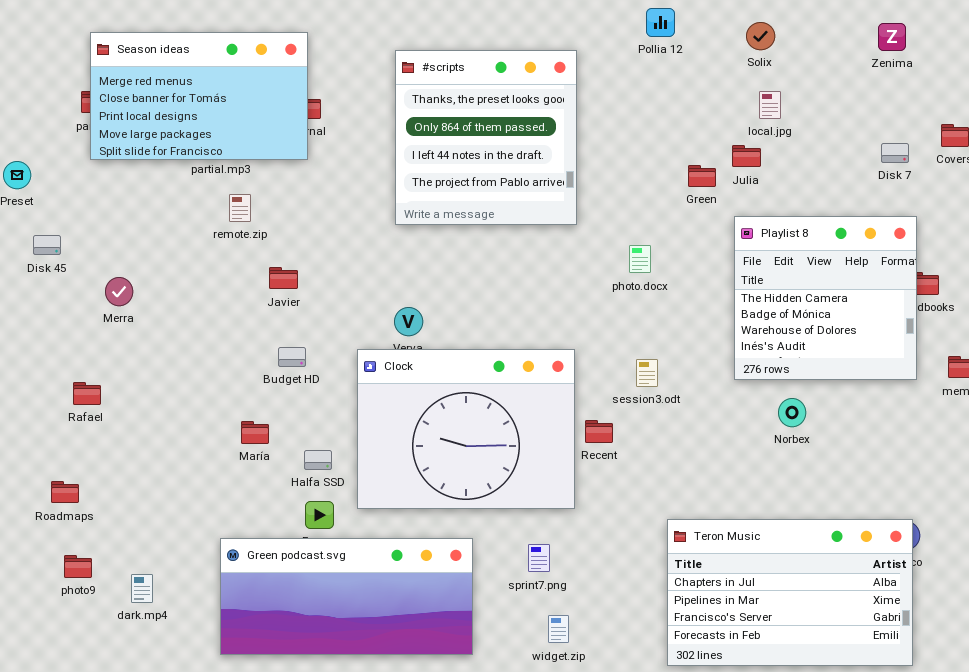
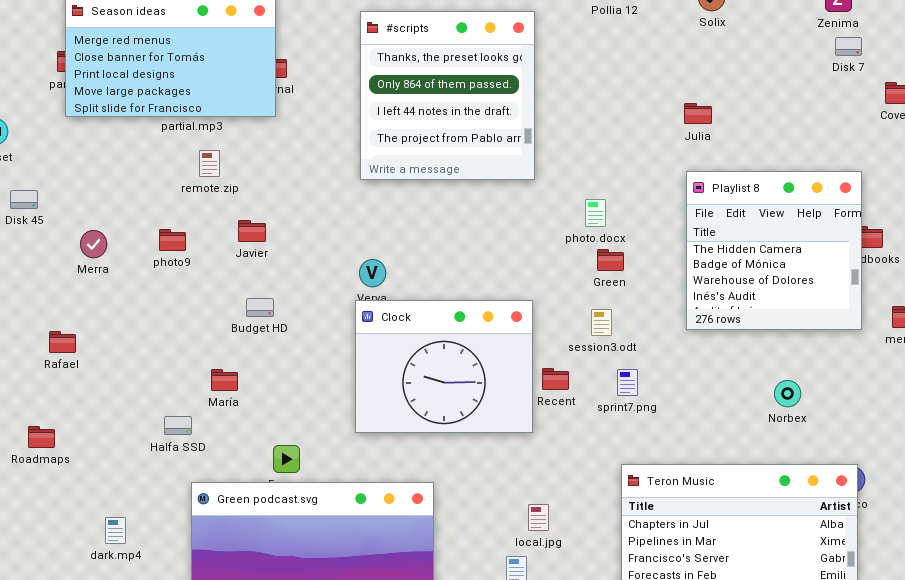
local.jpg: [759,91,781,119] -> [528,504,549,531], moved
Disk 7: [881,143,909,163] -> [835,37,862,56], moved
Green: [688,165,716,187] -> [597,249,624,271], moved
Clock: [357,349,575,509] -> [355,300,533,433], resized
Norbex: [778,398,806,427] -> [774,380,801,407], moved
Halfa SSD: [304,450,332,470] -> [164,416,192,435], moved
sprint7.png: [528,544,550,572] -> [617,369,638,396], moved
photo9: [64,555,92,578] -> [159,229,186,251], moved

